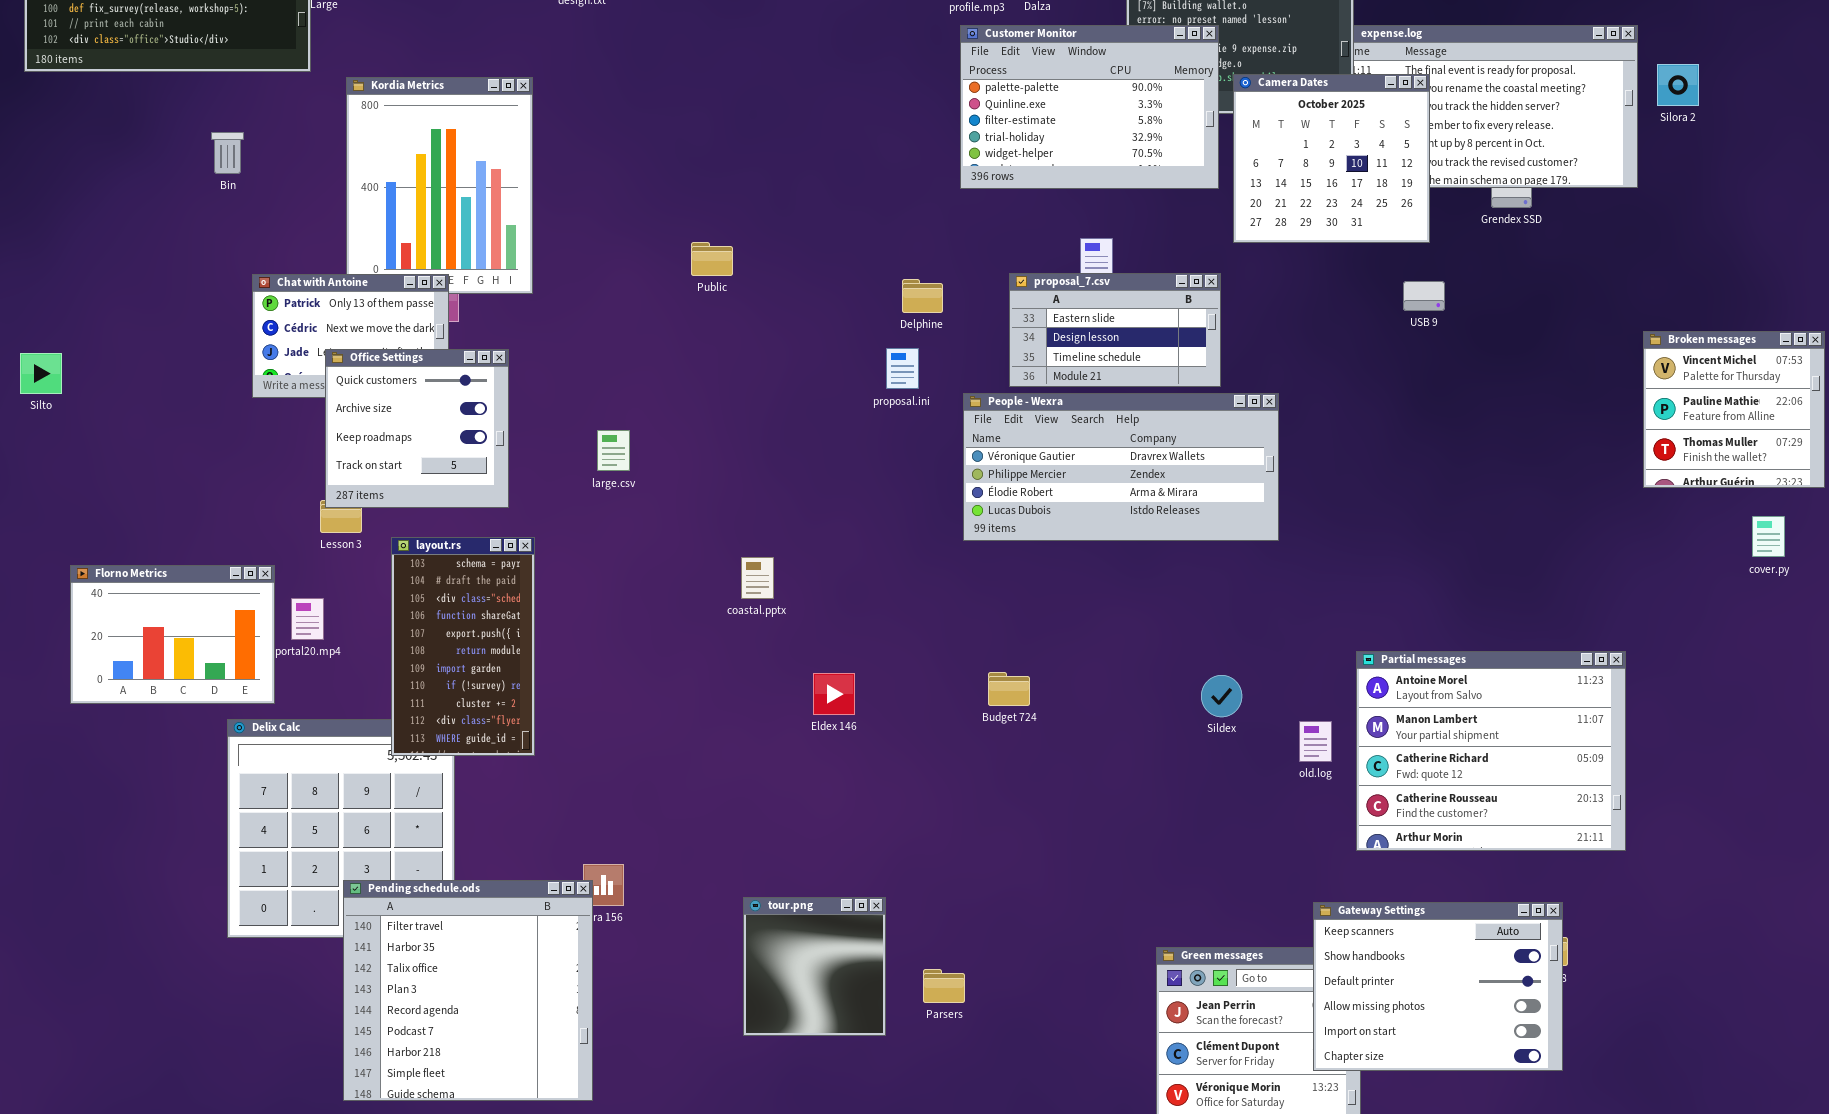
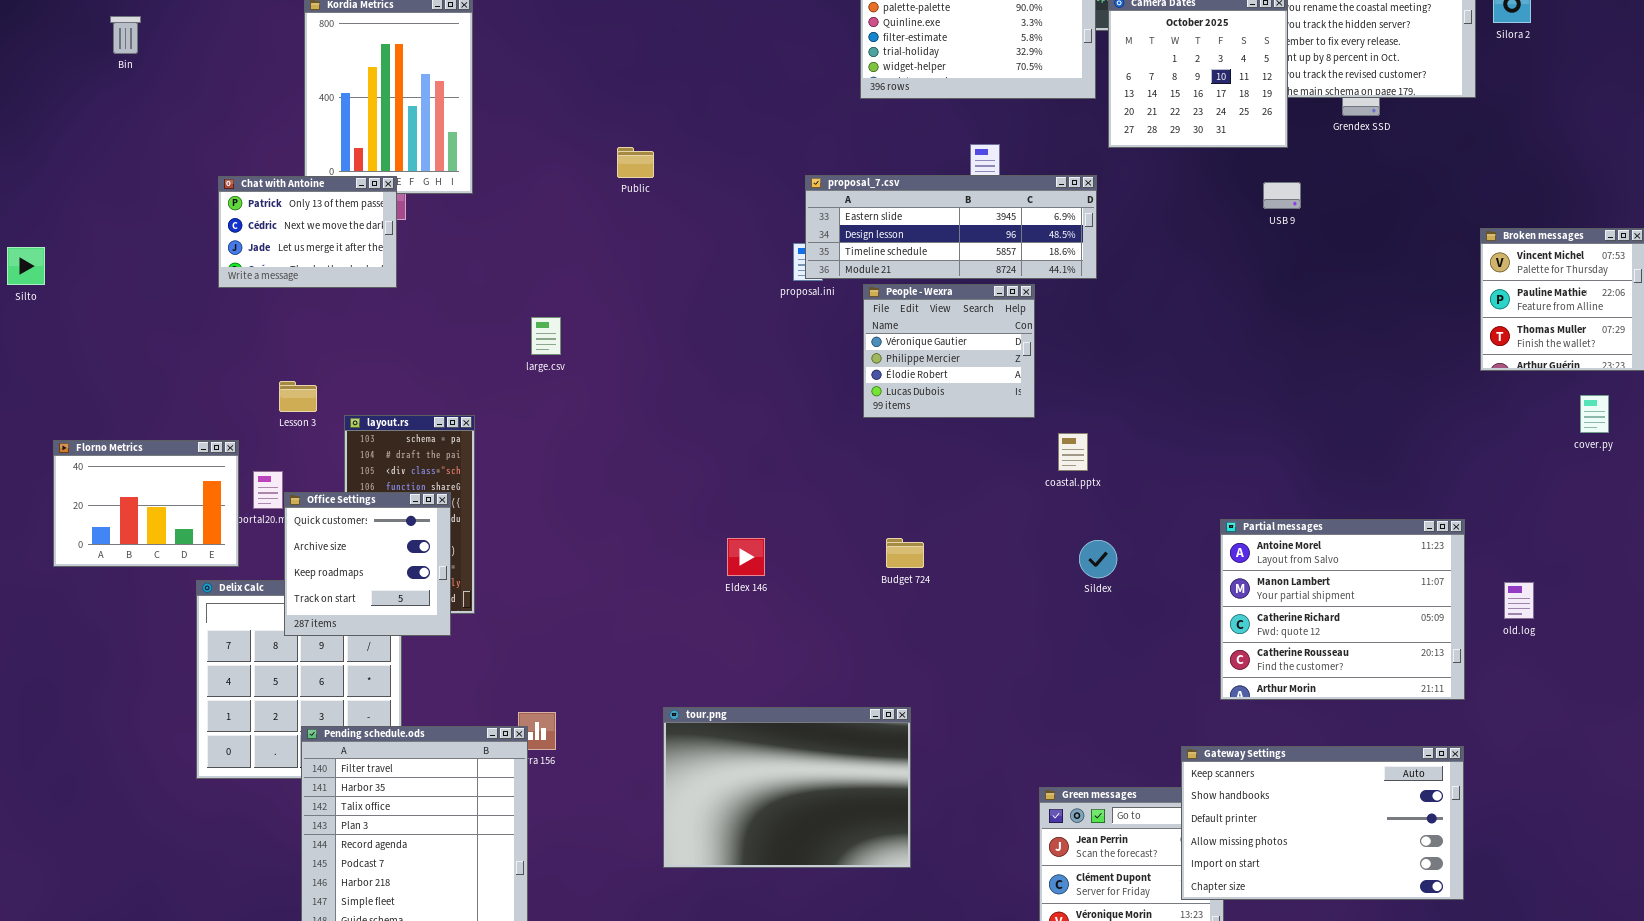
Bin: [211,132,244,174] -> [110,16,141,54], moved
proposal_7.csv: [1009,273,1221,387] -> [805,175,1097,279], resized
Office Settings: [325,349,509,508] -> [284,492,451,636], moved
People - Wexra: [963,393,1279,541] -> [863,284,1035,418], resized
coastal.pptx: [741,557,774,599] -> [1058,433,1088,471], moved
old.log: [1299,721,1332,762] -> [1504,582,1534,619], moved
tour.png: [743,897,886,1036] -> [663,707,911,868], resized
Gateway Settings: [1313,902,1563,1071] -> [1181,746,1464,900], resized

